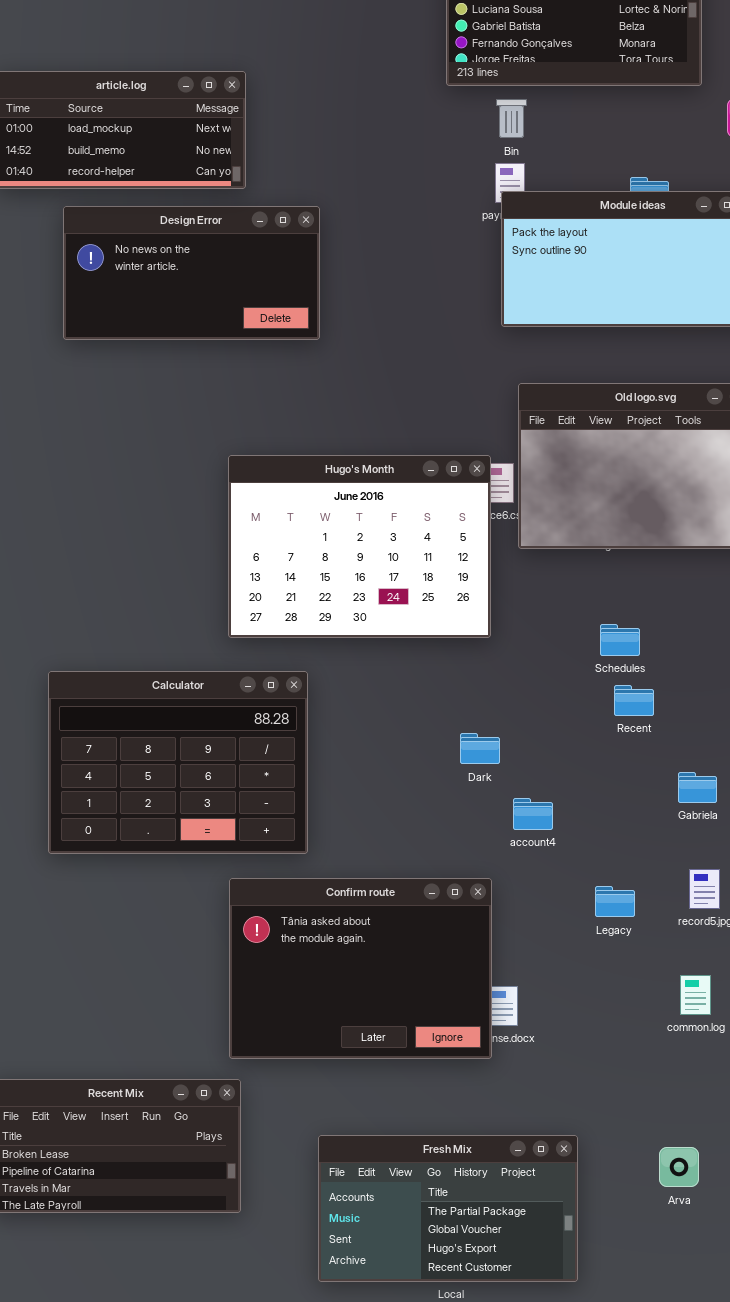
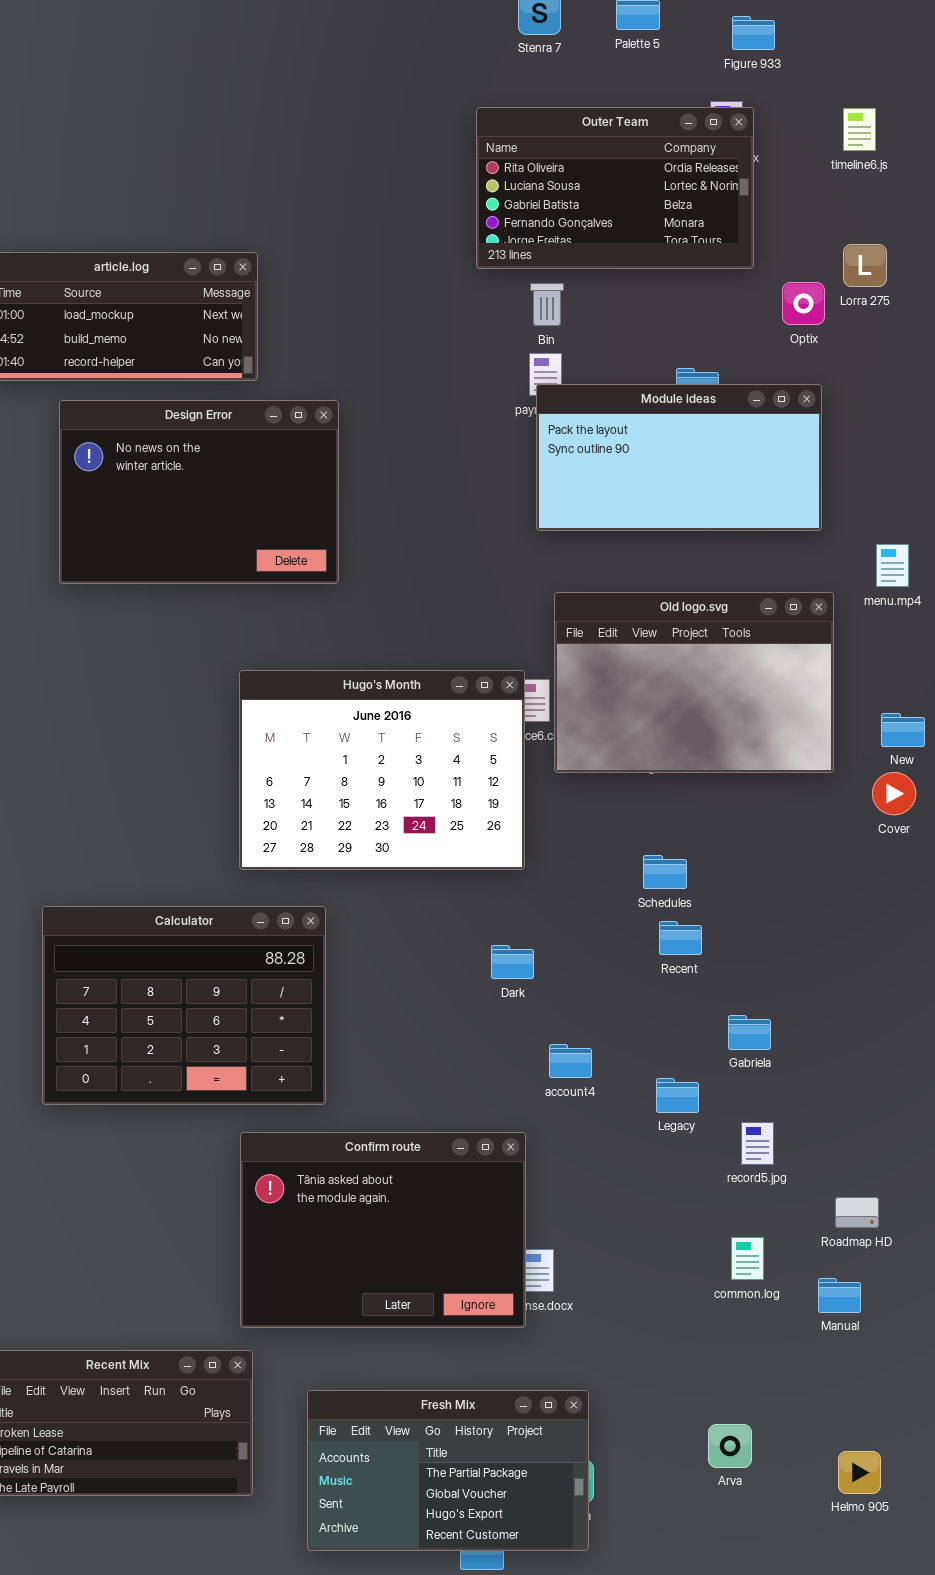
Design Error: [63,206,320,340] -> [59,400,339,584], resized
Dark: [460,733,500,764] -> [491,945,534,979], moved
Legacy: [595,886,635,917] -> [656,1078,699,1113], moved
Fresh Mix: [318,1135,578,1282] -> [307,1390,589,1551], moved

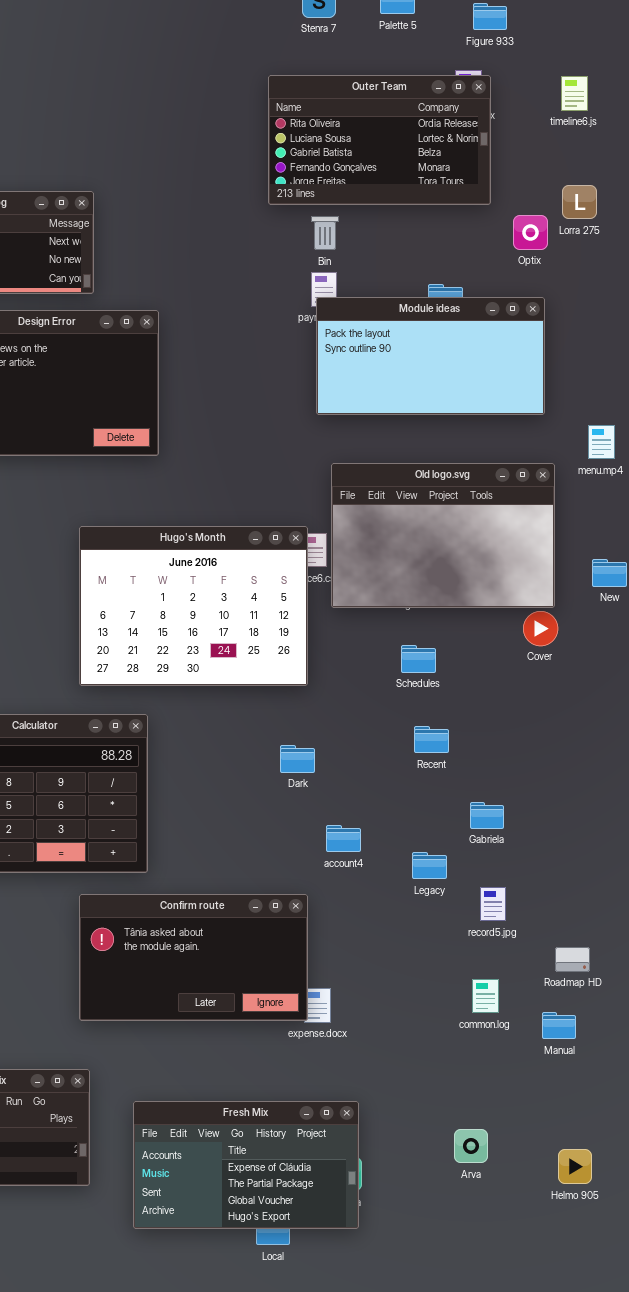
Cover: [872,772,916,815] -> [523,611,558,646], moved
Schedules: [643,855,687,889] -> [401,645,436,673], moved
Confirm route: [240,1132,526,1328] -> [79,894,308,1021], resized
Fresh Mix: [307,1390,589,1551] -> [133,1101,359,1229], scrolled up 1 row

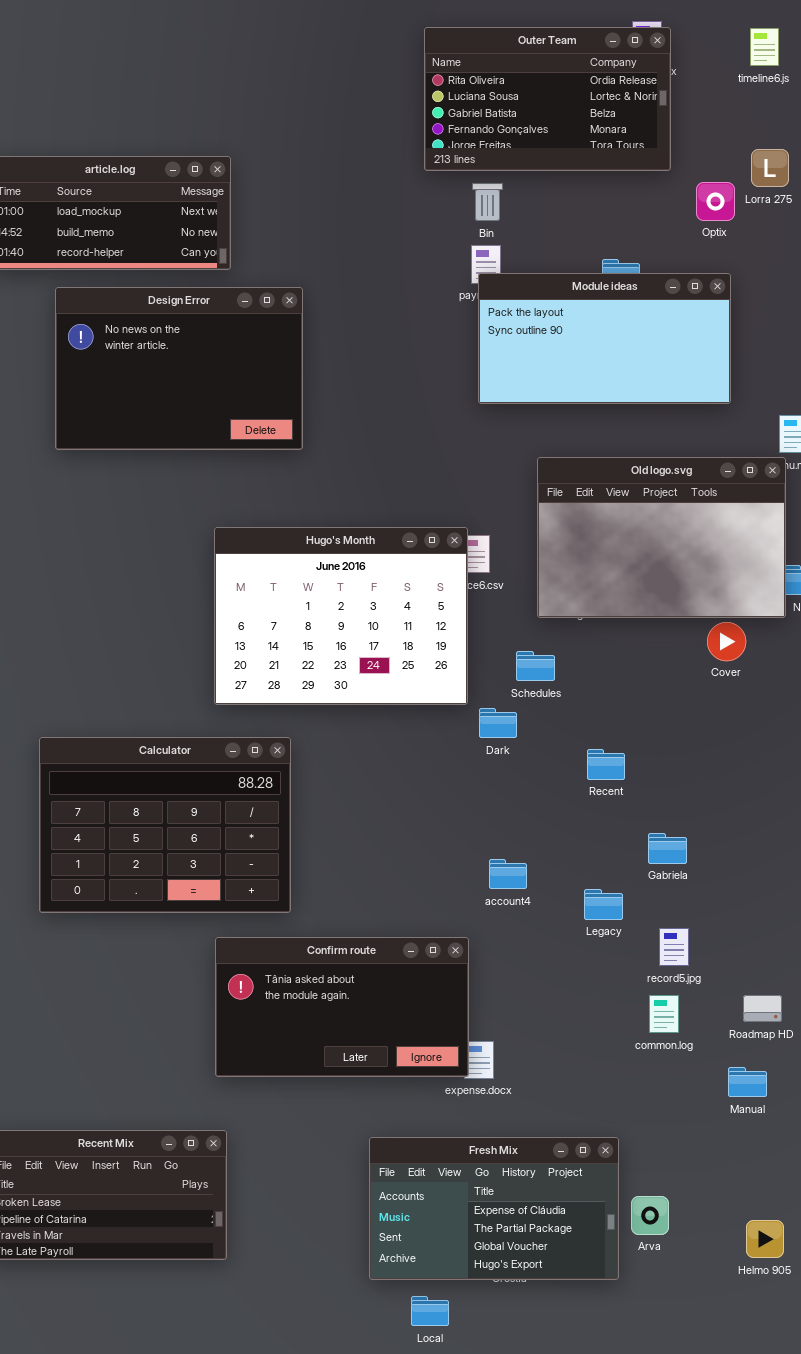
Old logo.svg: [331,463,555,608] -> [537,457,786,618], moved
Schedules: [401,645,436,673] -> [516,651,555,681], moved
Dark: [280,745,315,773] -> [479,708,517,738], moved
common.log: [472,979,499,1013] -> [649,995,679,1033], moved
Fresh Mix: [133,1101,359,1229] -> [369,1137,619,1280], moved

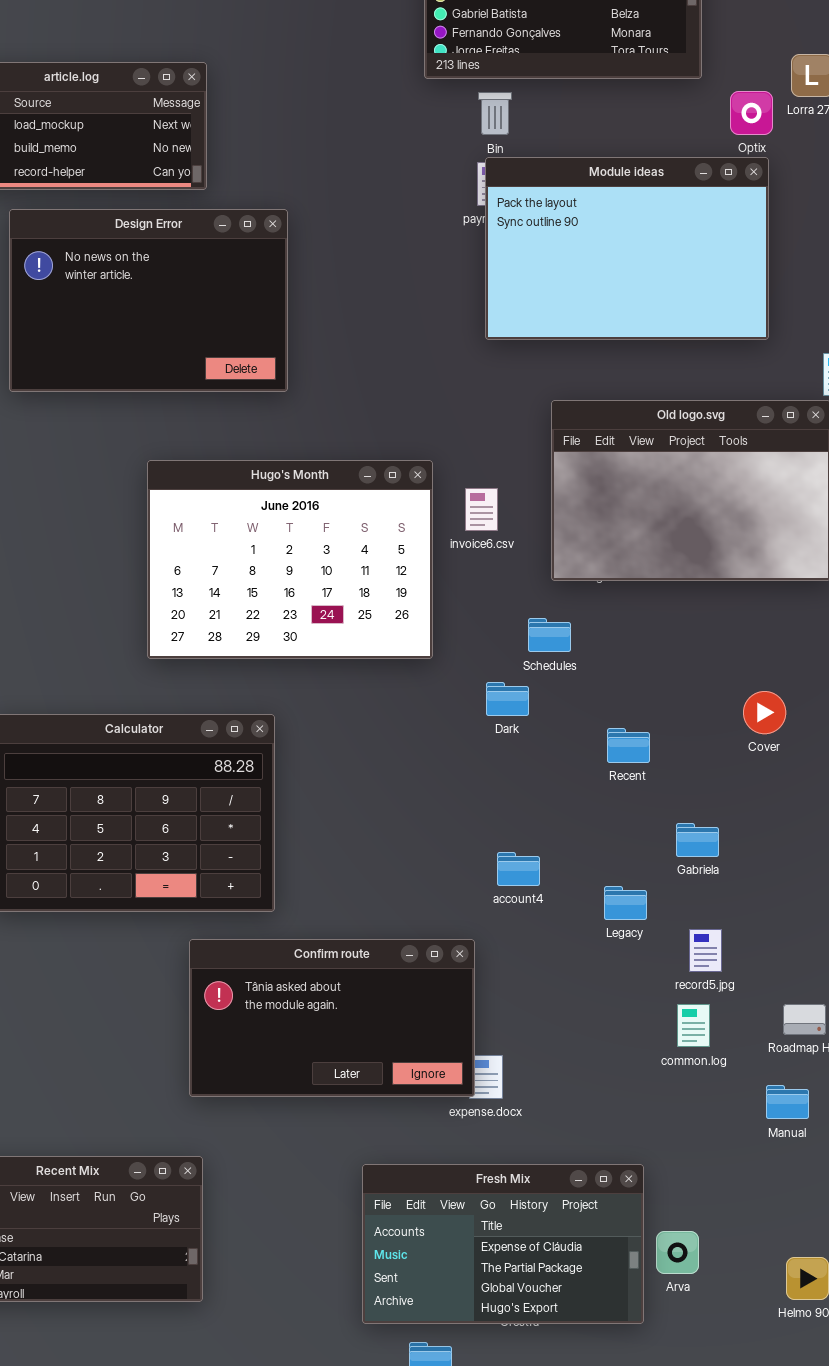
Module ideas: [478,273,731,404] -> [485,157,769,340], resized
Hugo's Month: [214,527,468,705] -> [147,460,433,659], moved
Cover: [707,622,746,661] -> [743,691,786,734], moved

